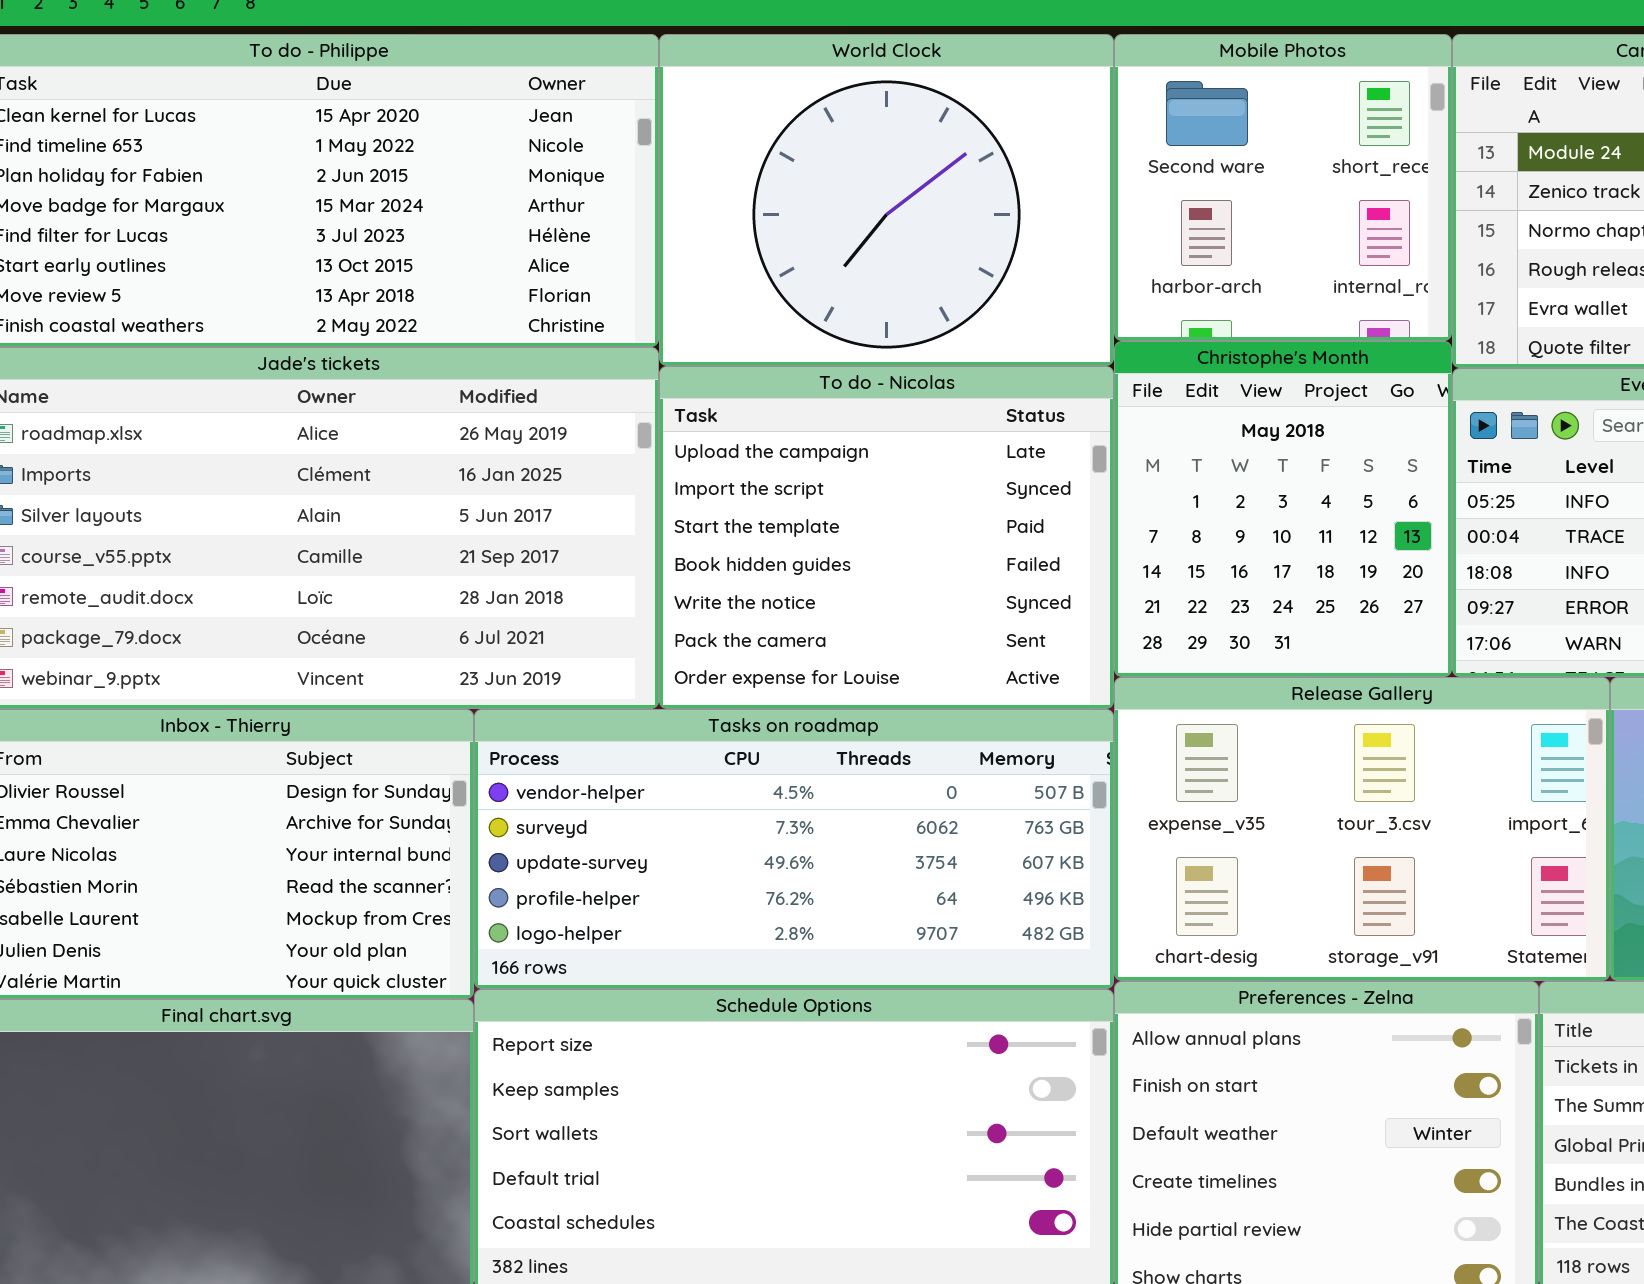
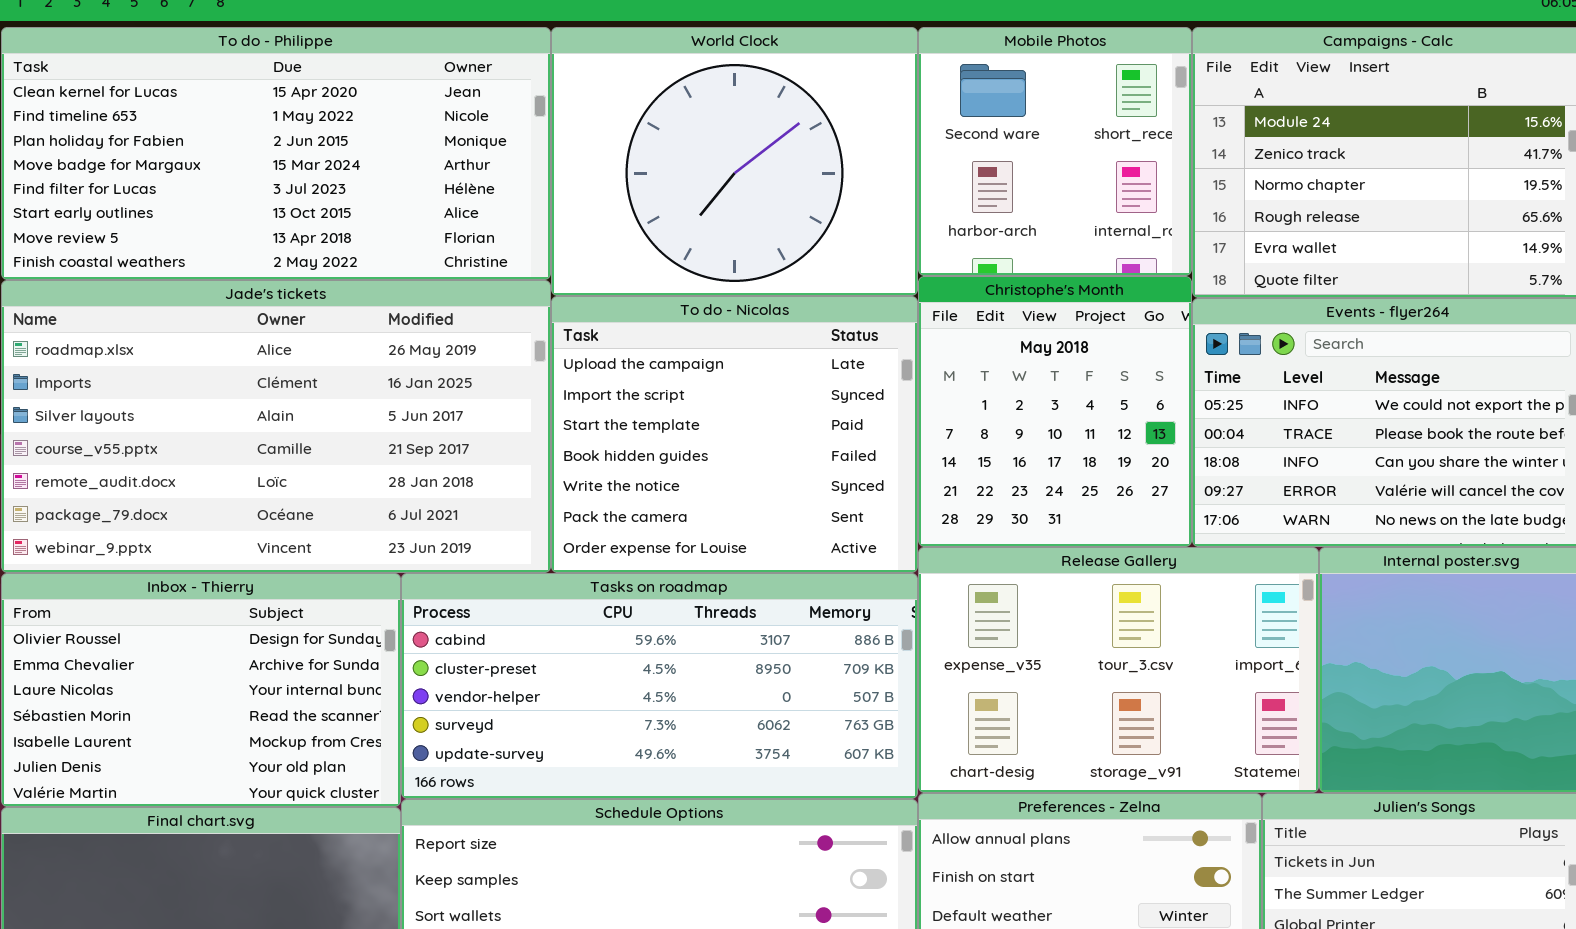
Tasks on roadmap: [474,709,1114,989] -> [401,573,918,799], scrolled up 2 rows

